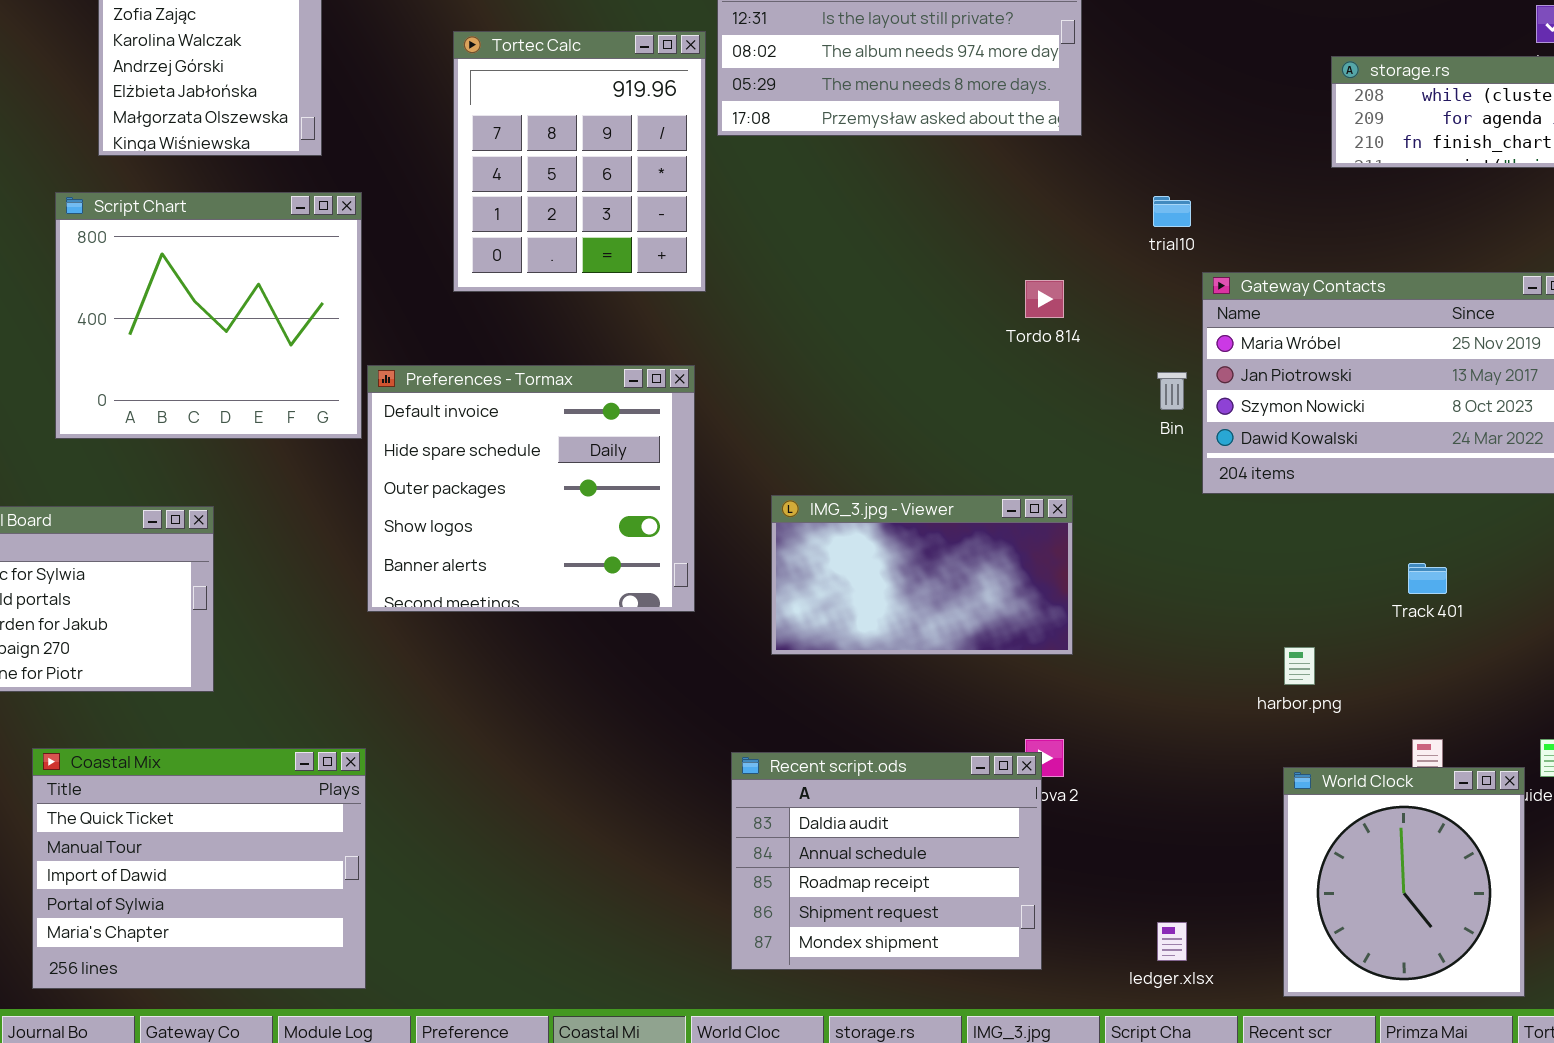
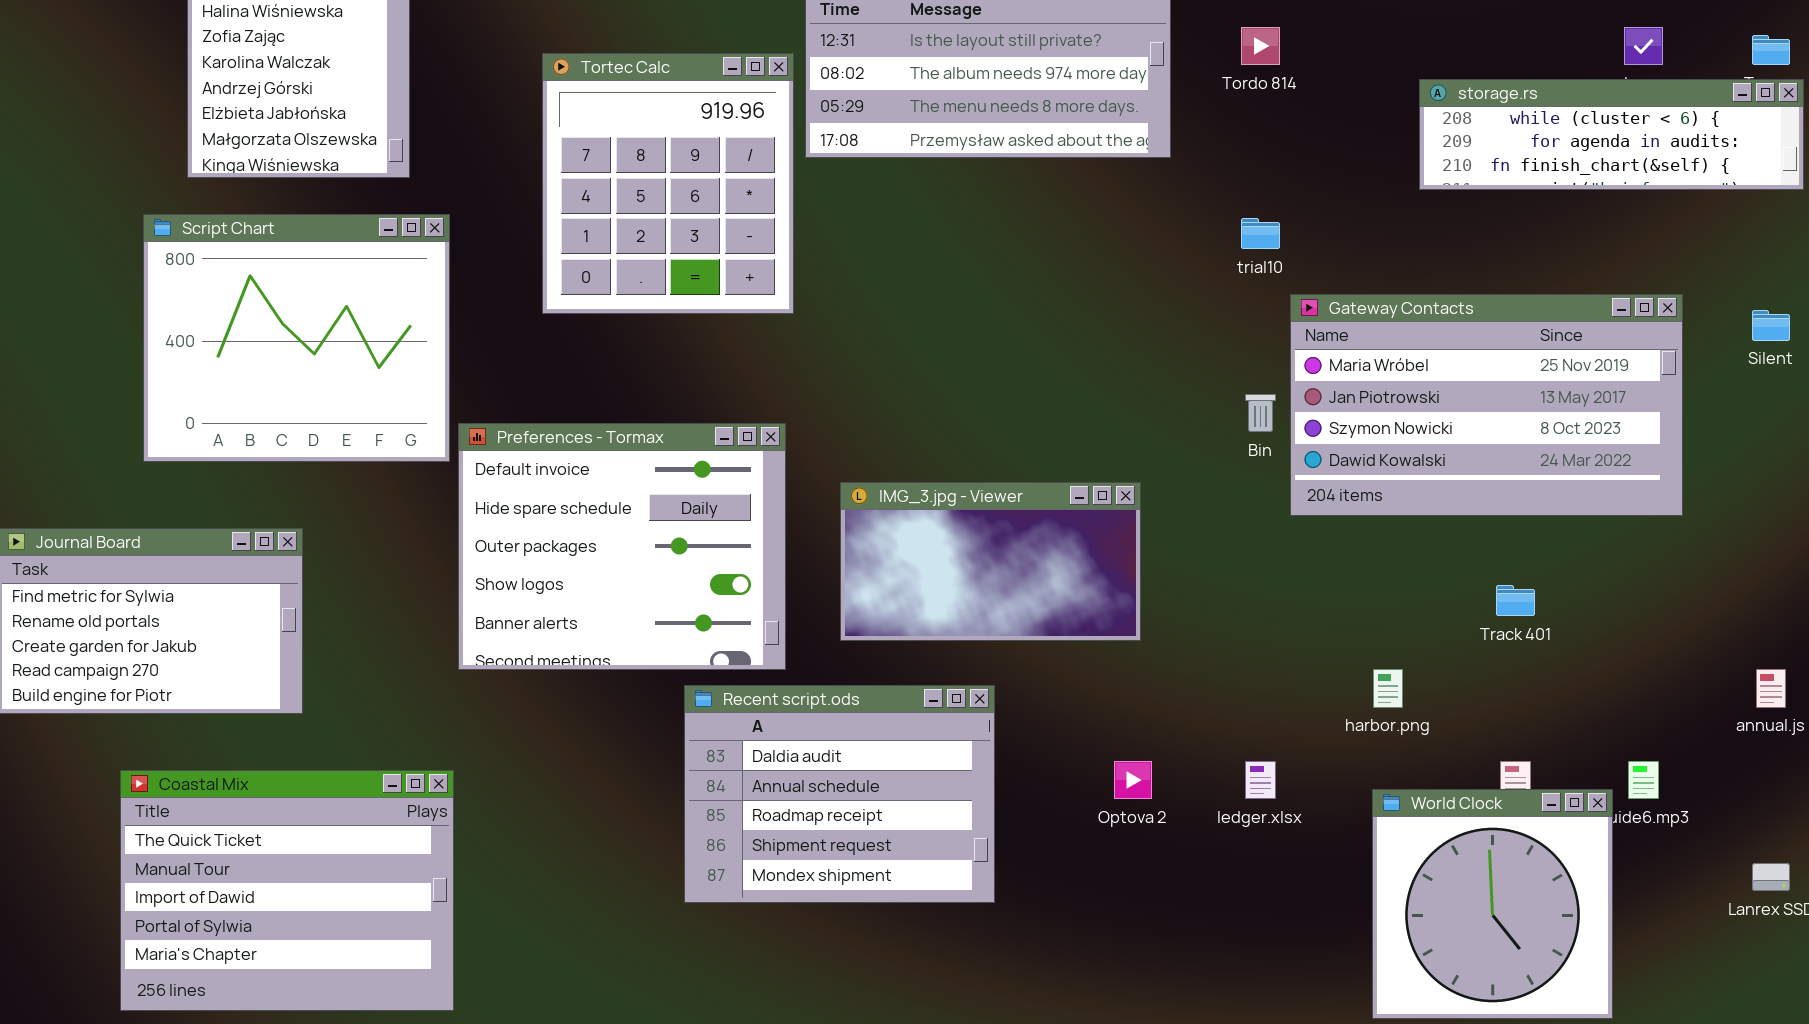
Tordo 814: [1025,280,1064,318] -> [1241,27,1280,65], moved
Preferences - Tormax: [367,365,695,612] -> [458,423,786,670], moved
IMG_3.jpg - Viewer: [771,495,1073,655] -> [840,482,1141,641], moved
Recent script.ods: [731,752,1042,970] -> [684,685,995,903], moved
ledger.xlsx: [1157,922,1187,961] -> [1245,761,1276,799], moved

